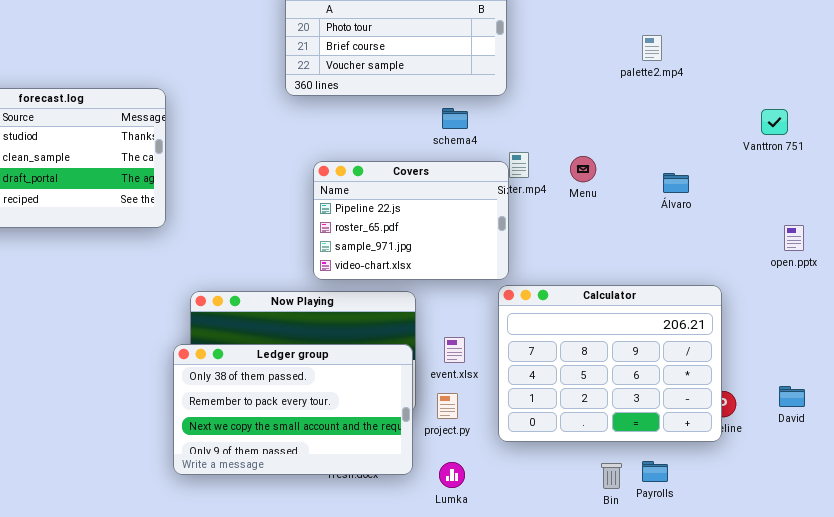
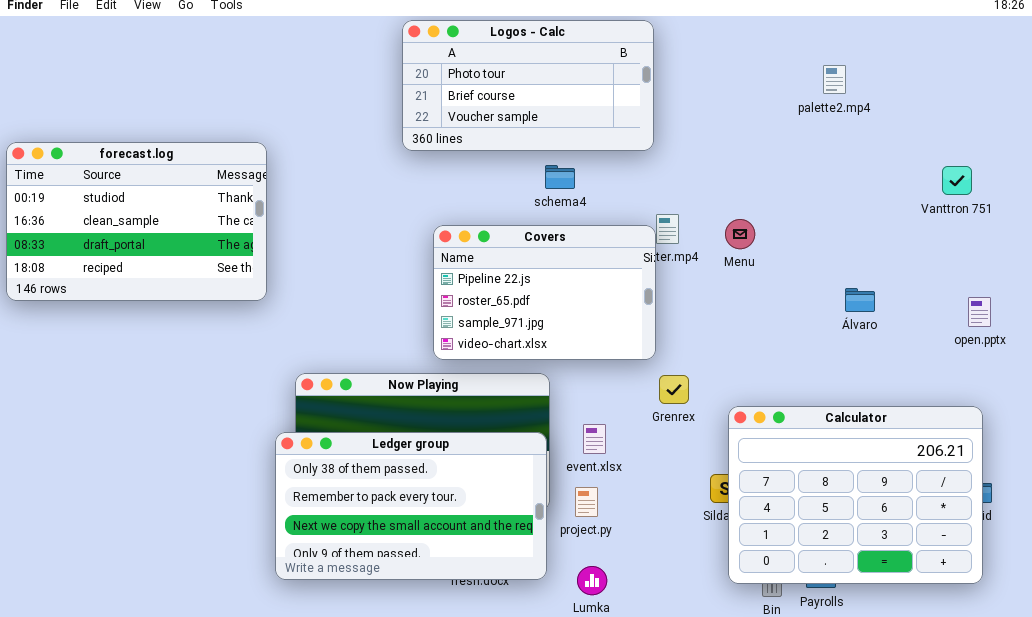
palette2.mp4: [642,35,662,61] -> [823,65,846,94], moved
schema4: [442,108,468,129] -> [545,165,575,189], moved
Álvaro: [663,173,689,193] -> [845,288,875,312], moved
Calculator: [498,285,722,442] -> [728,406,983,584], moved

